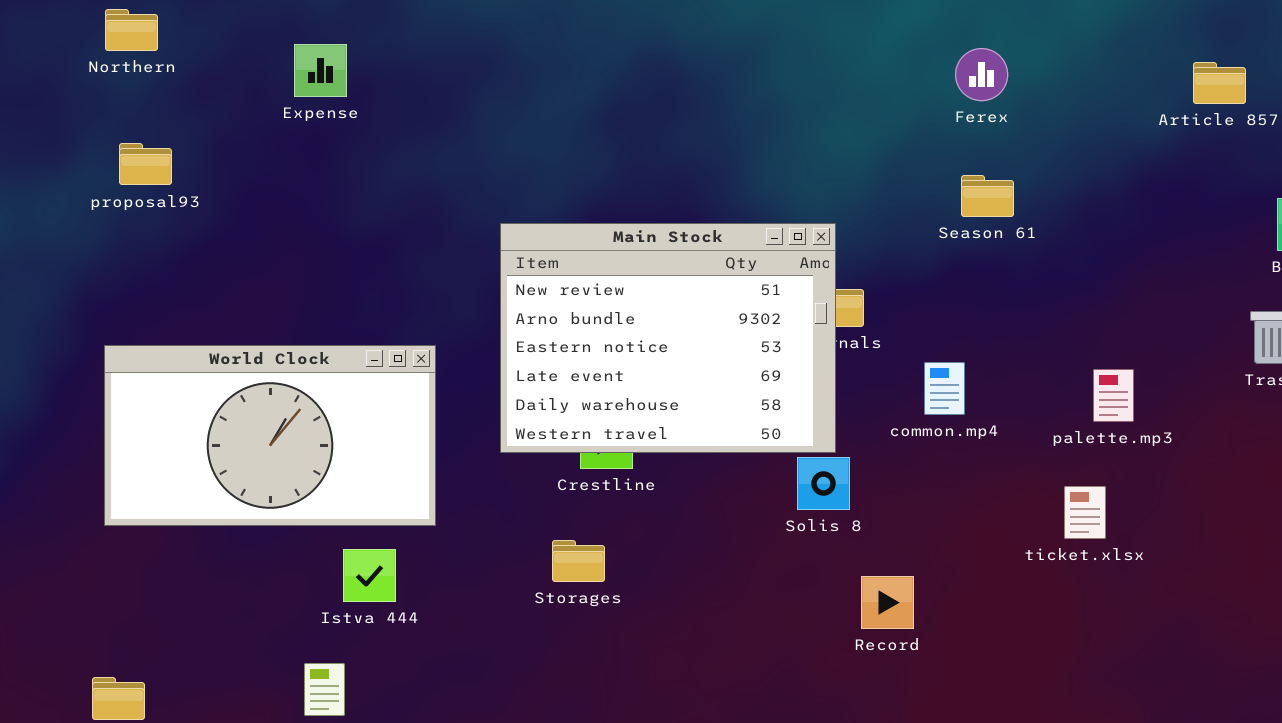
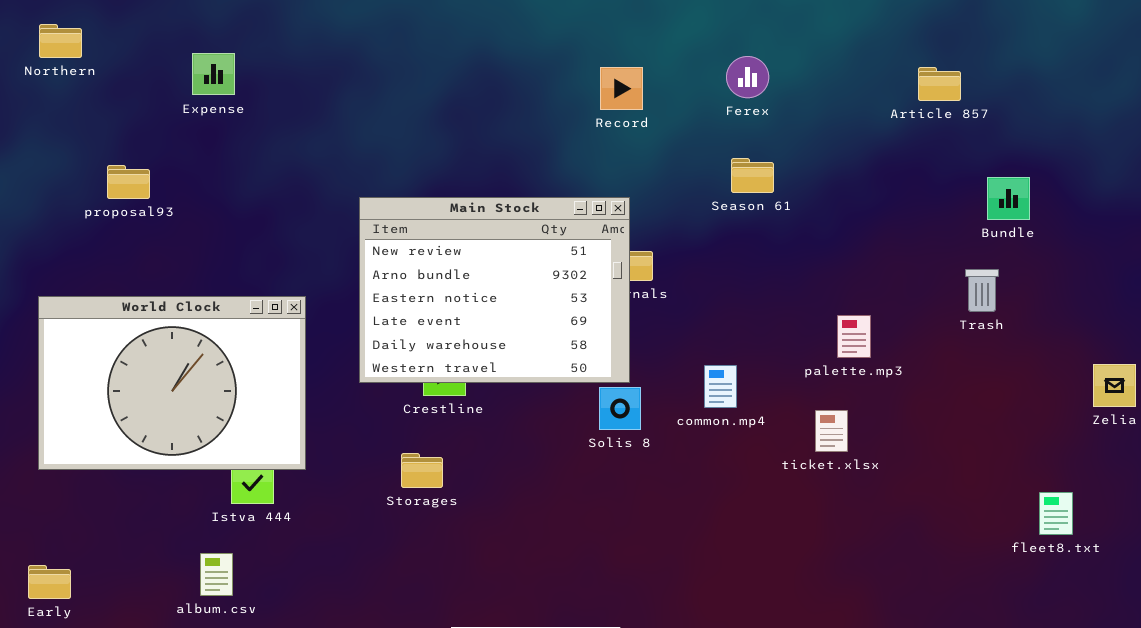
proposal93: [119,143,172,185] -> [107,165,150,199], moved
World Clock: [104,345,436,526] -> [38,296,306,470], resized
common.mp4: [924,362,965,415] -> [704,365,737,408], moved
Record: [861,576,914,629] -> [600,67,643,110], moved

